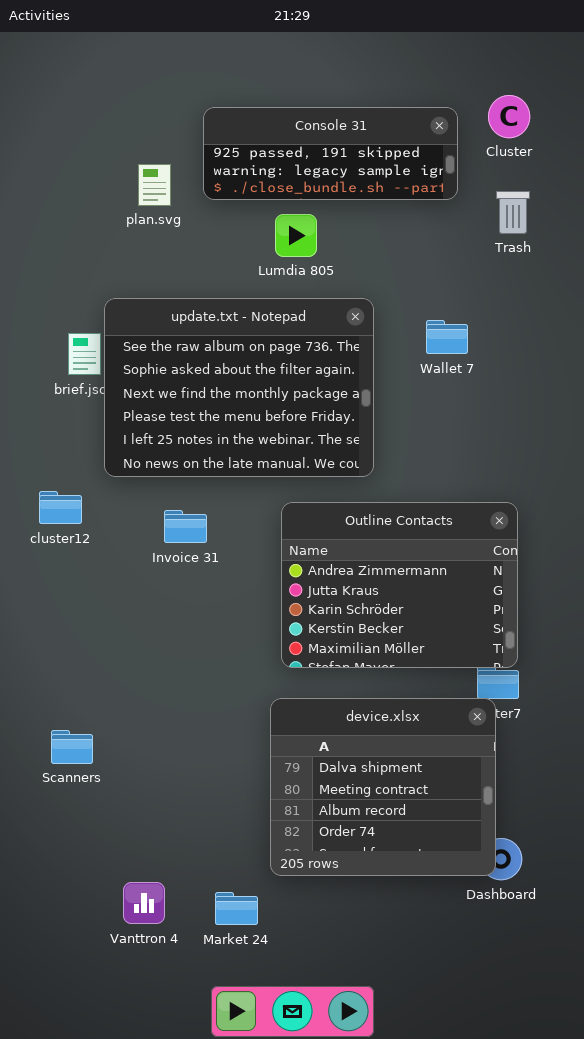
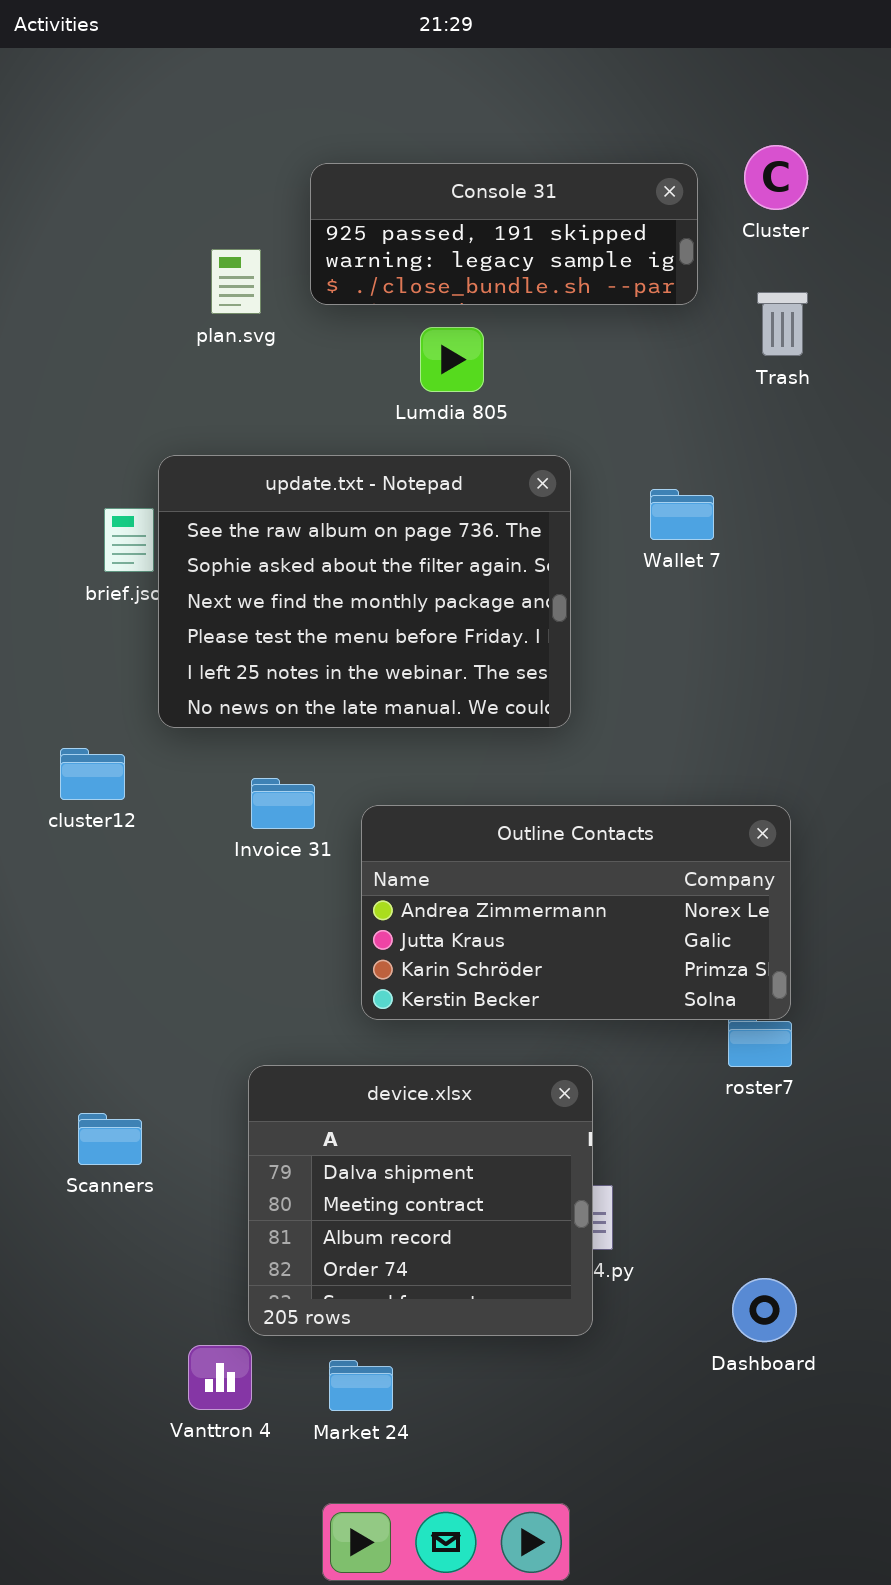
Outline Contacts: [281,502,518,668] -> [361,805,791,1020], resized
device.xlsx: [270,698,496,876] -> [248,1065,593,1336], moved

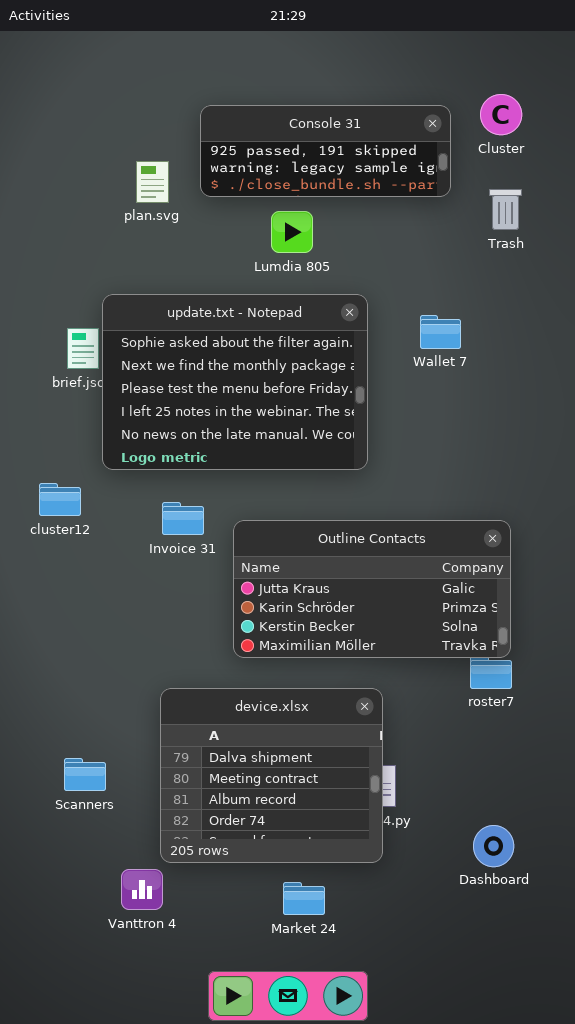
update.txt - Notepad: [158,455,571,728] -> [102,294,368,470], scrolled down 1 row
Outline Contacts: [361,805,791,1020] -> [233,520,511,658], scrolled down 1 row
Scanners: [78,1113,142,1165] -> [64,758,106,791], moved
Market 24: [329,1360,393,1411] -> [283,882,325,915], moved

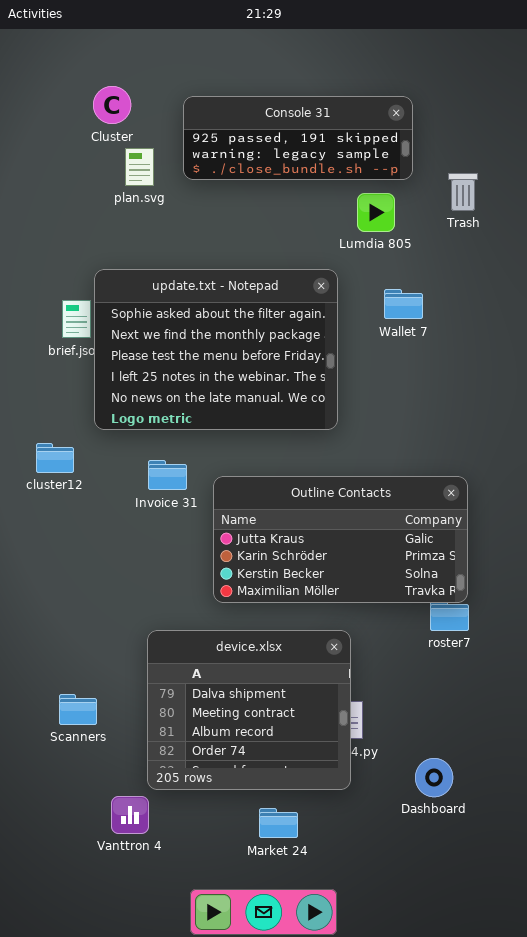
Cluster: [480,94,522,135] -> [93,86,131,124], moved
Lumdia 805: [271,211,313,253] -> [357,193,395,232], moved
Dashboard: [473,825,514,867] -> [415,758,453,797], moved

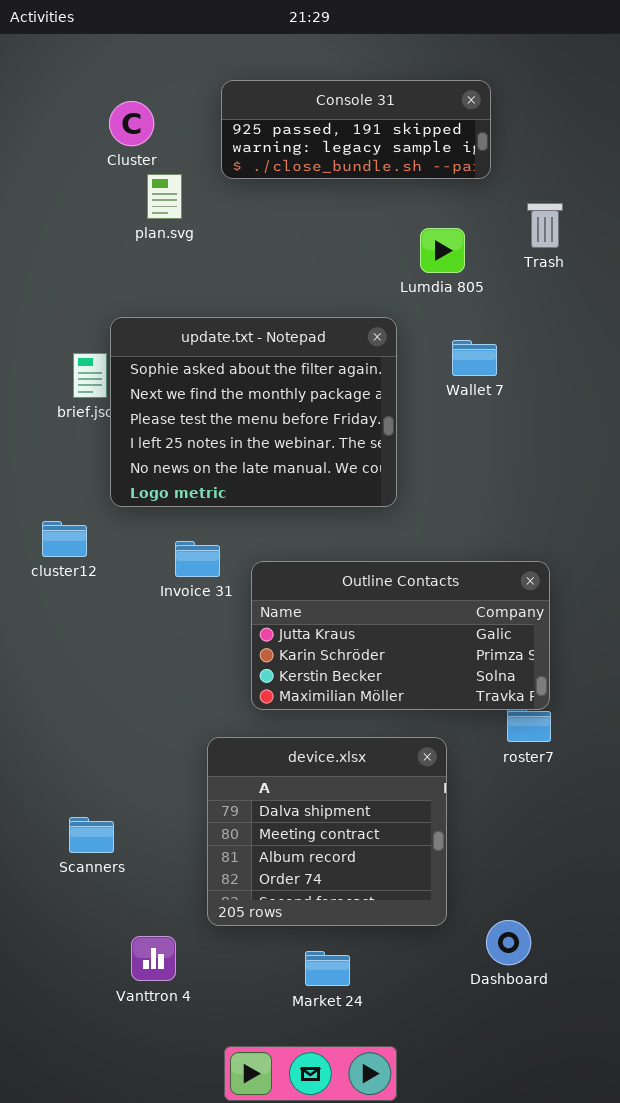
Console 31: [183,96,413,180] -> [221,80,491,179], moved
device.xlsx: [147,630,351,790] -> [207,737,447,926], moved
Dashboard: [415,758,453,797] -> [486,920,531,965], moved

